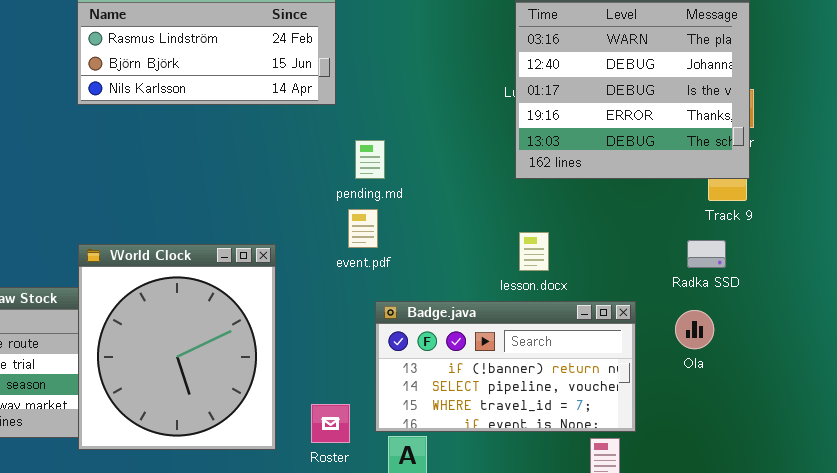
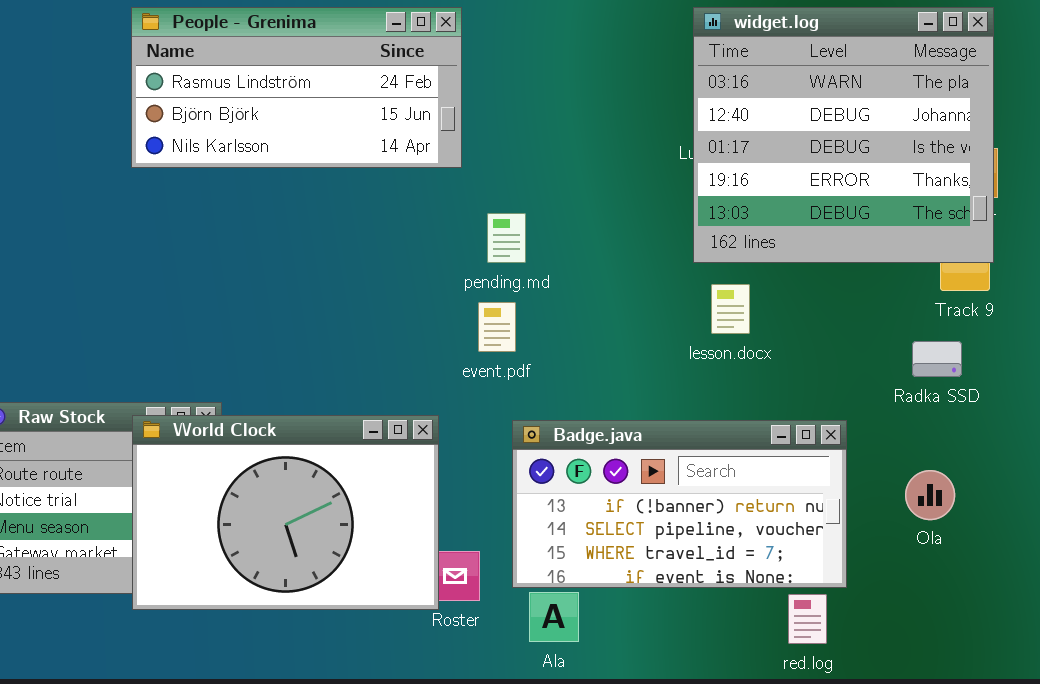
lesson.docx: [519,232,549,271] -> [711,284,750,334], moved
World Clock: [78,244,276,450] -> [132,415,439,610], resized
Ola: [675,310,714,349] -> [905,470,955,520], moved

